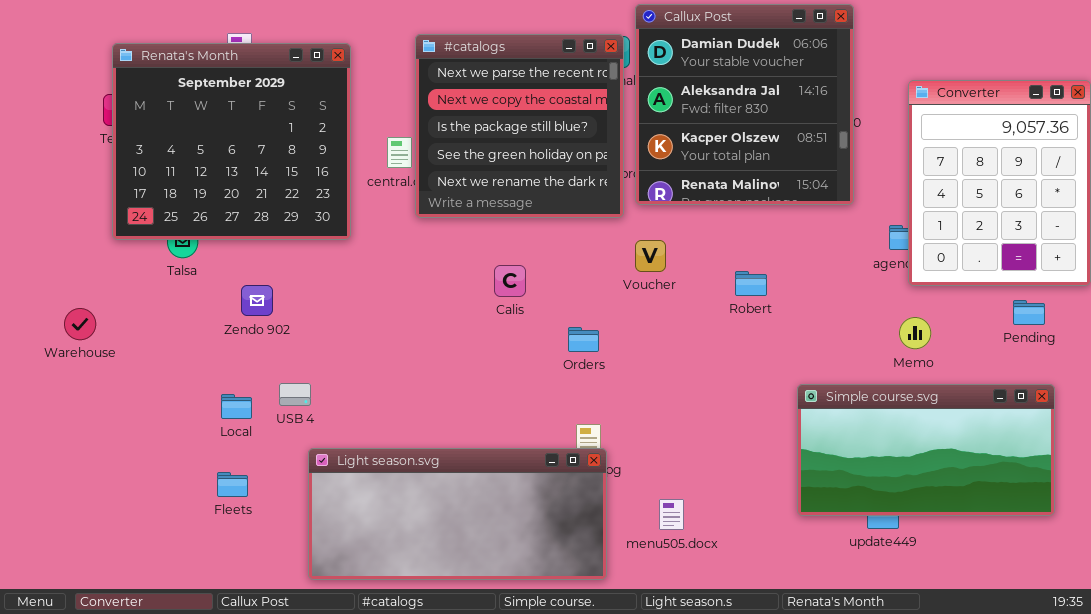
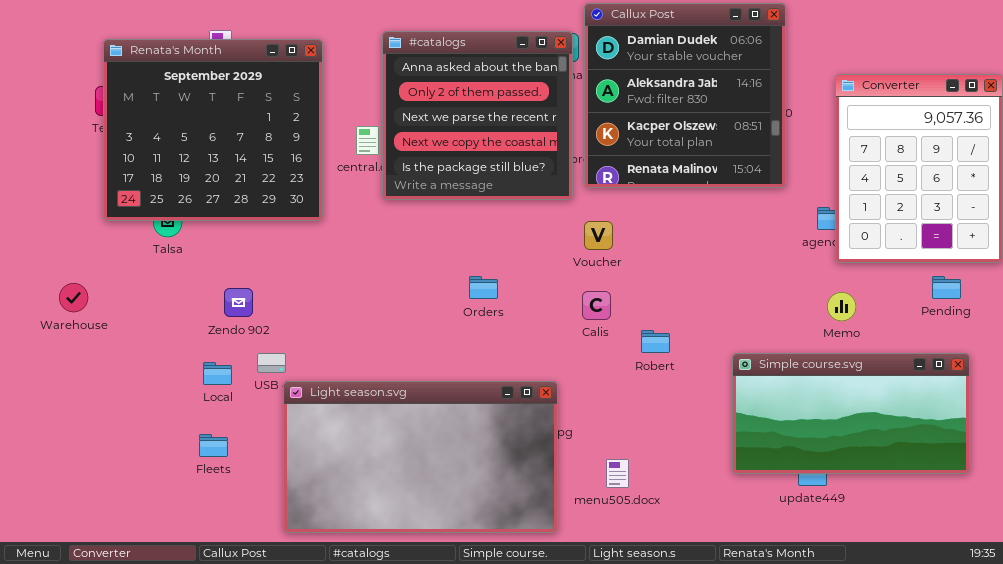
#catalogs: [415,34,624,218] -> [382,31,573,200], scrolled up 2 rows
Calis: [494,265,526,297] -> [582,291,611,320], moved
Robert: [735,271,767,296] -> [641,330,670,353], moved
Zendo 902: [241,285,273,316] -> [224,288,253,317], moved
Orders: [568,327,599,352] -> [469,276,498,299], moved
Light season.svg: [308,448,607,580] -> [283,381,558,533], resized

